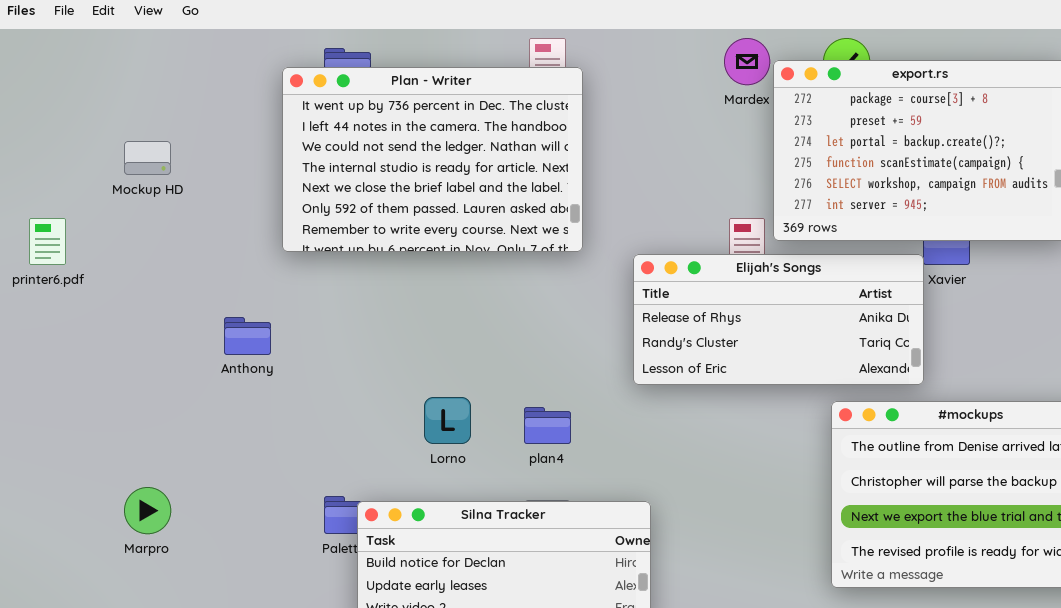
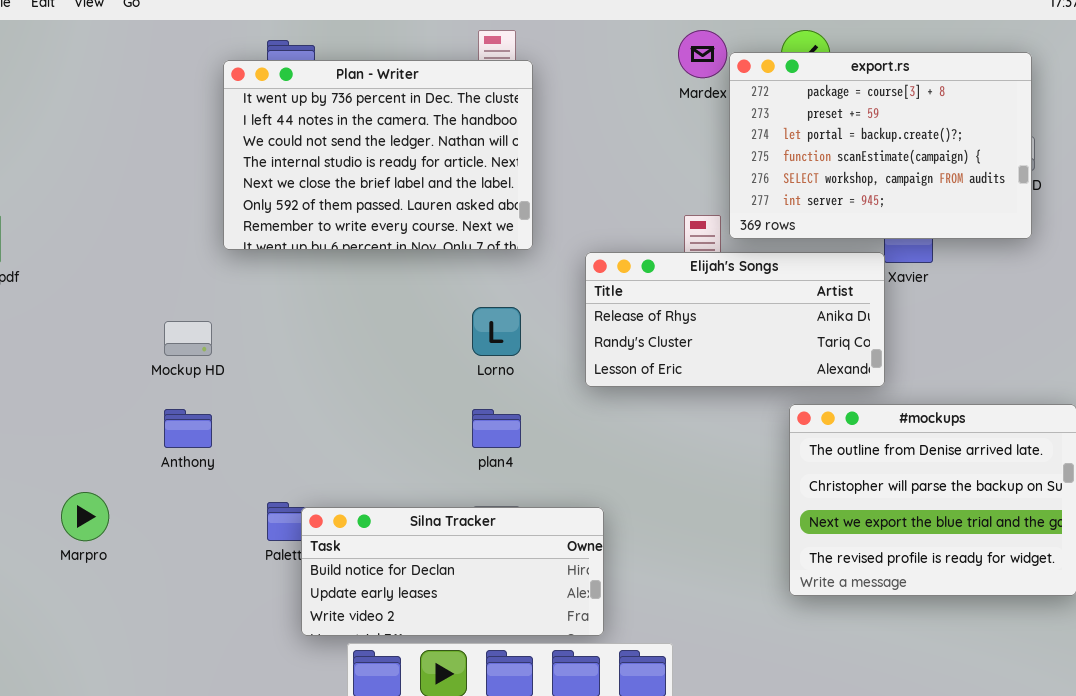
Mockup HD: [124,141,171,175] -> [164,321,212,356], moved
Anthony: [224,317,271,355] -> [164,409,212,448], moved
Lorno: [424,397,471,444] -> [472,307,521,356], moved

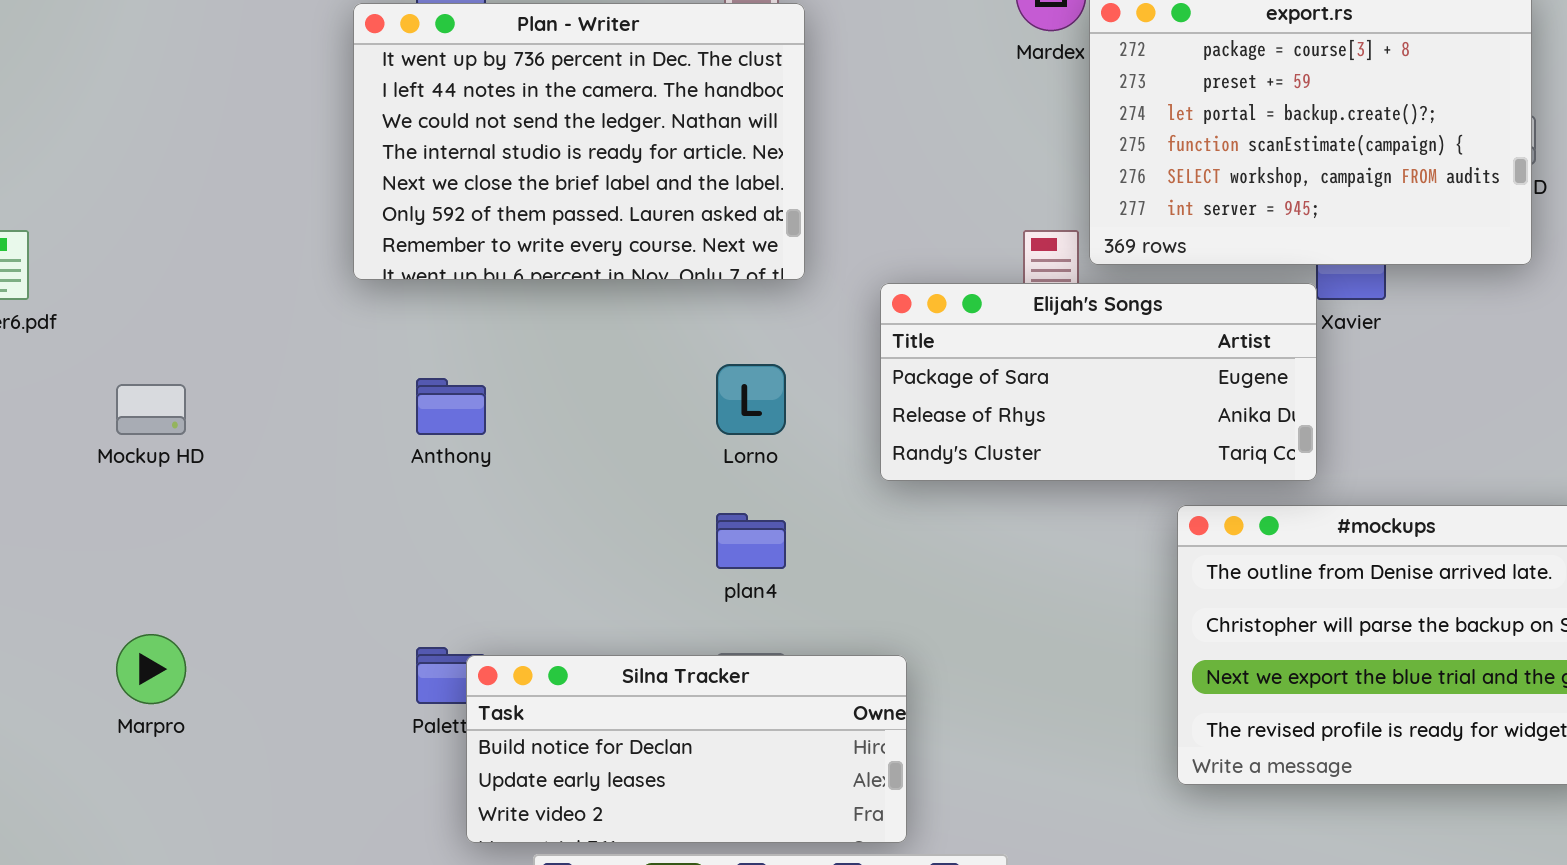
Elijah's Songs: [585,252,885,387] -> [880,283,1317,481], scrolled up 1 row
Mockup HD: [164,321,212,356] -> [116,384,186,435], moved
Anthony: [164,409,212,448] -> [416,378,486,435], moved

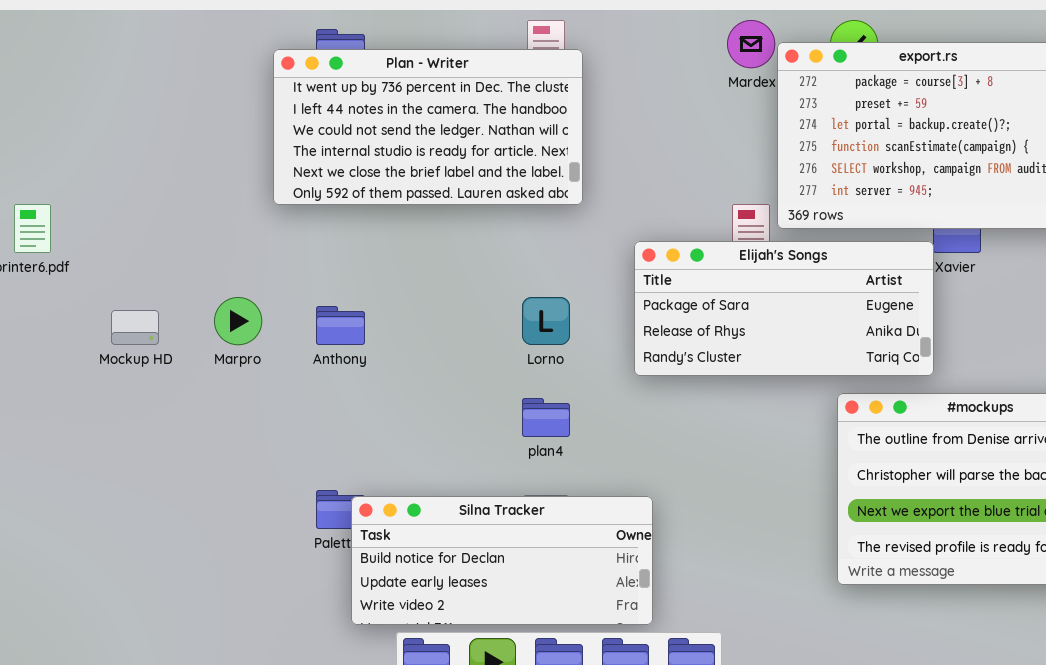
Plan - Writer: [353,3,805,280] -> [273,49,583,205], resized
Marpro: [116,634,186,704] -> [214,297,262,345], moved

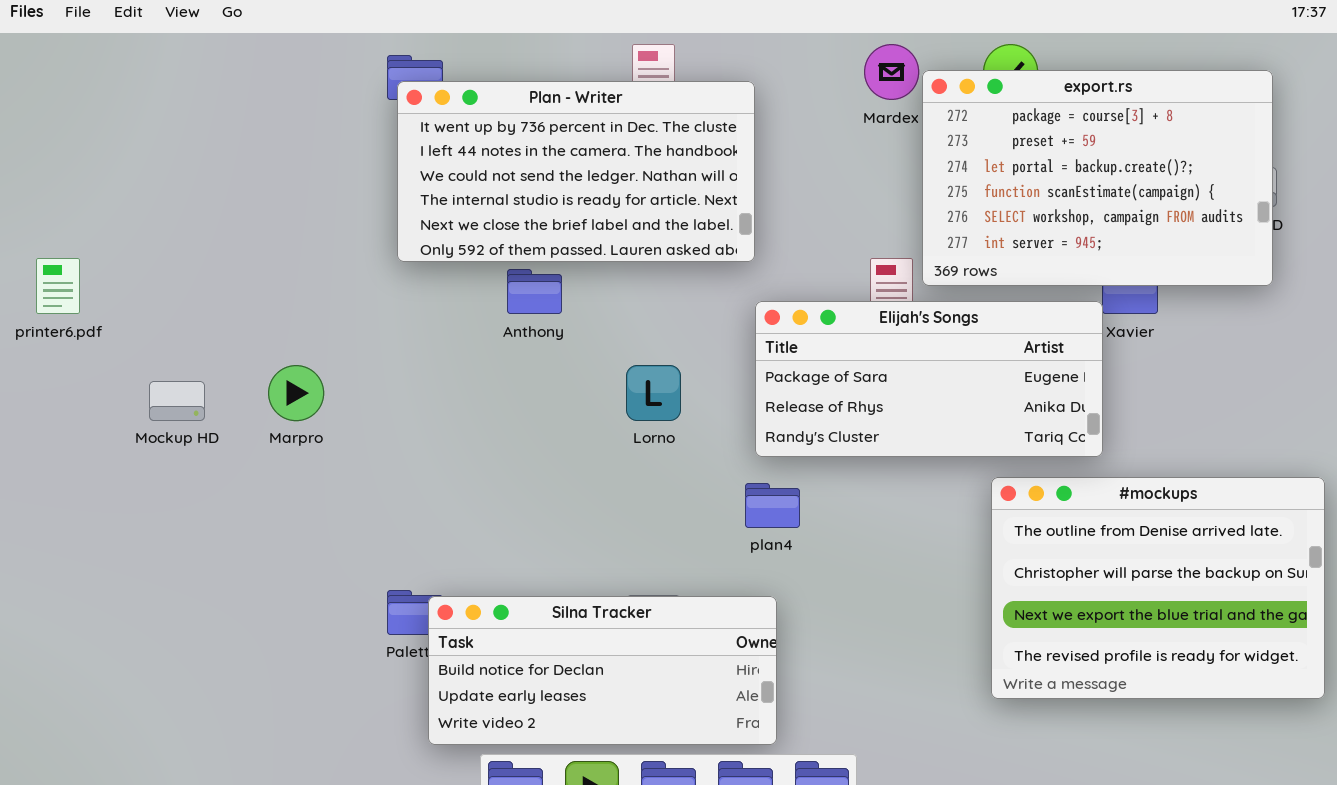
Plan - Writer: [273,49,583,205] -> [397,81,755,262], moved
Anthony: [316,306,365,345] -> [507,269,562,314], moved
plan4: [522,398,570,437] -> [745,483,800,528], moved

